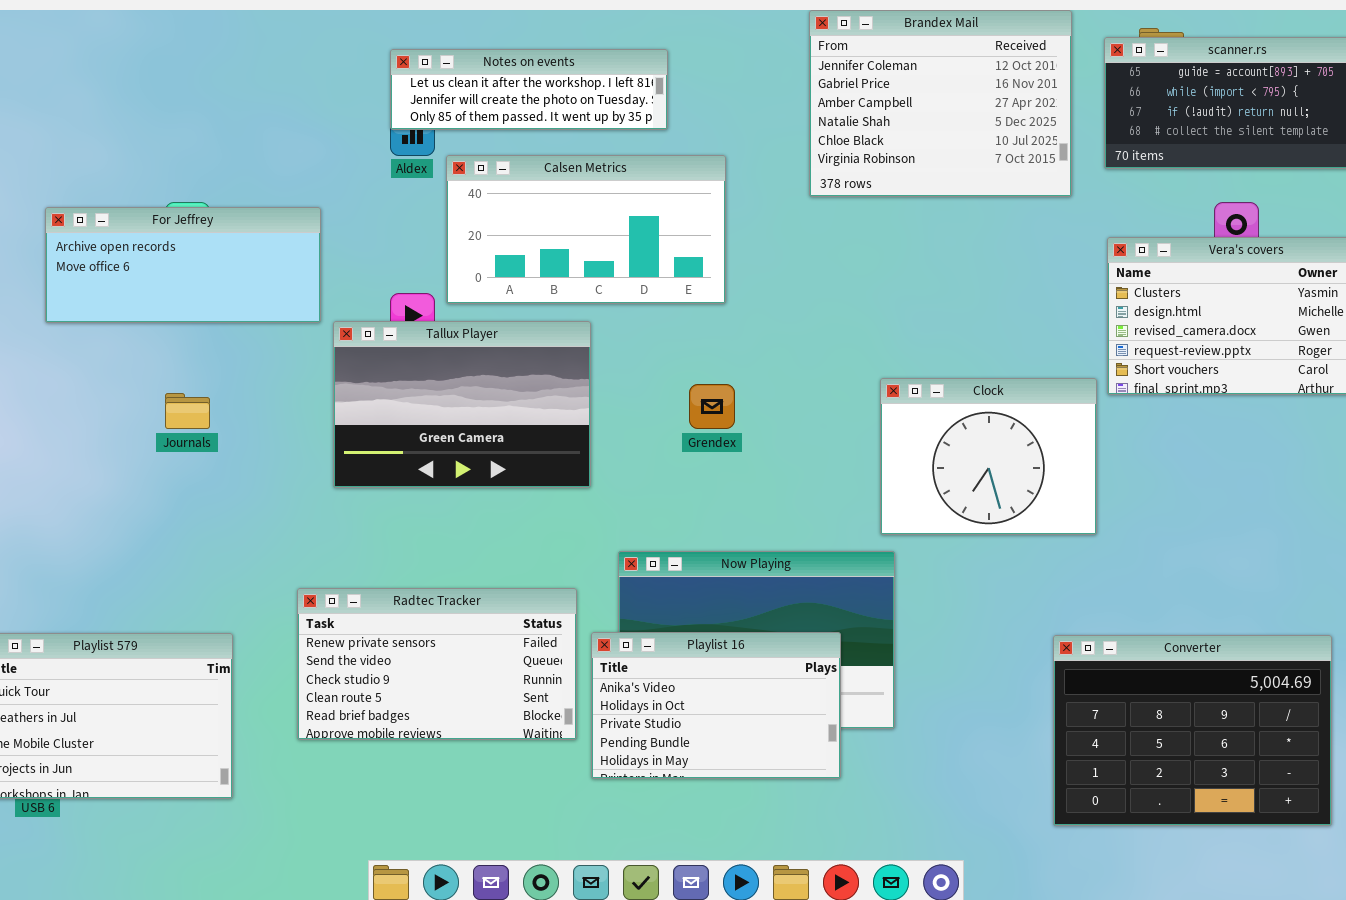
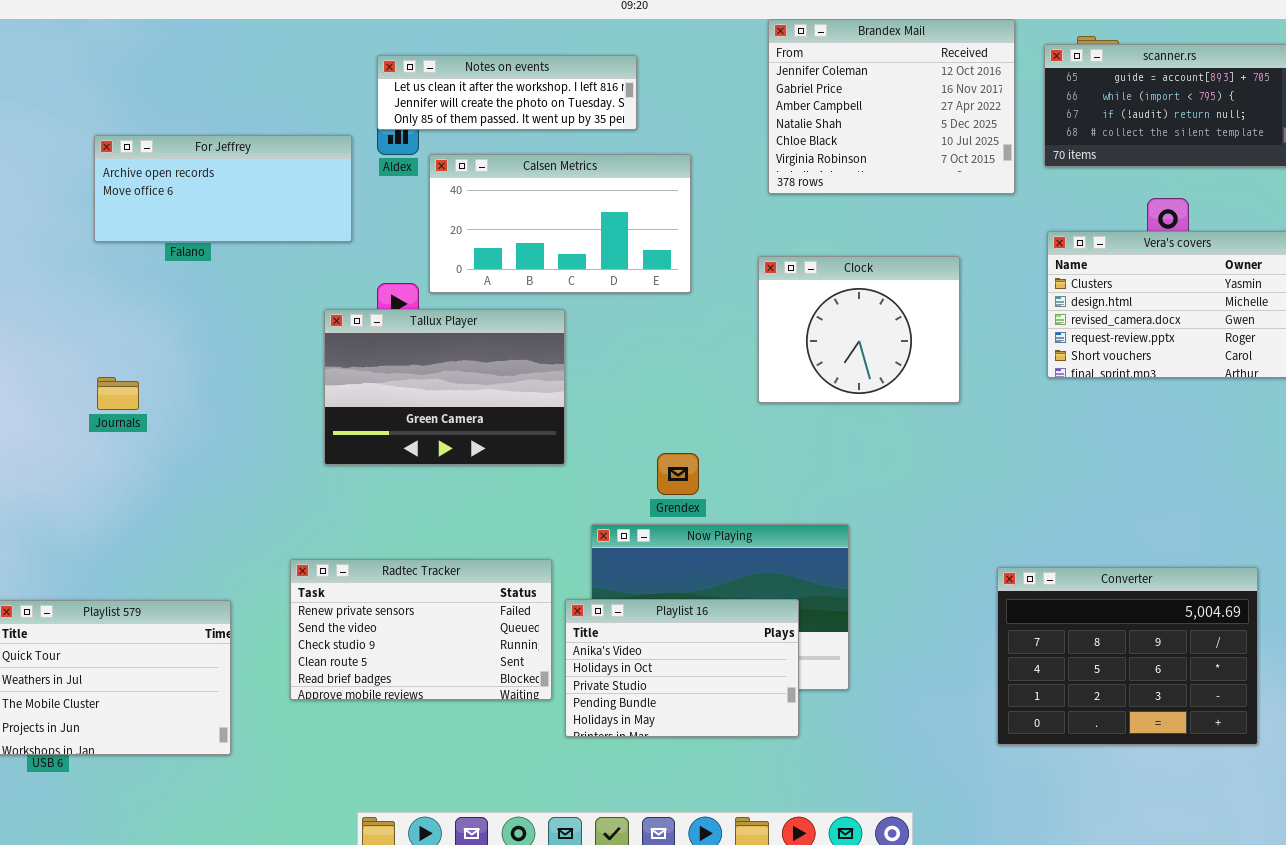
For Jeffrey: [45,207,321,323] -> [94,135,352,242], moved
Clock: [880,378,1097,535] -> [758,256,960,403], moved
Grendex: [689,384,735,429] -> [657,453,699,495], moved
Journals: [165,393,210,429] -> [97,377,139,410], moved
Converter: [1053,635,1332,826] -> [997,567,1258,745], moved

